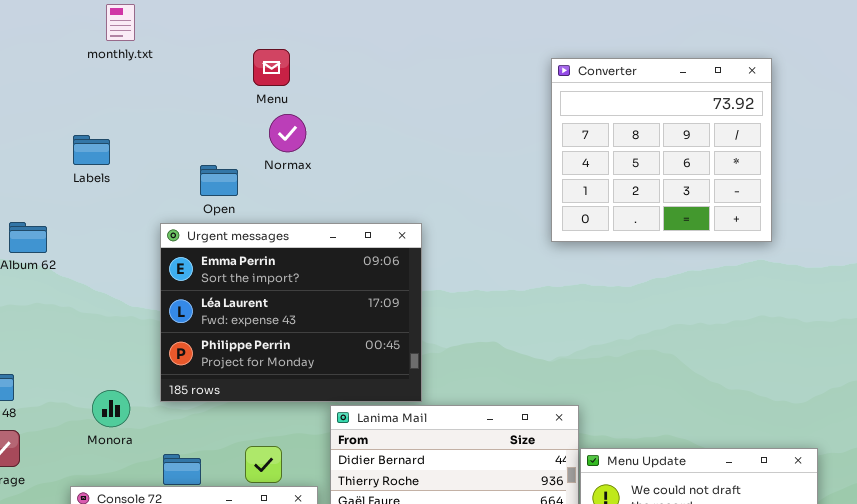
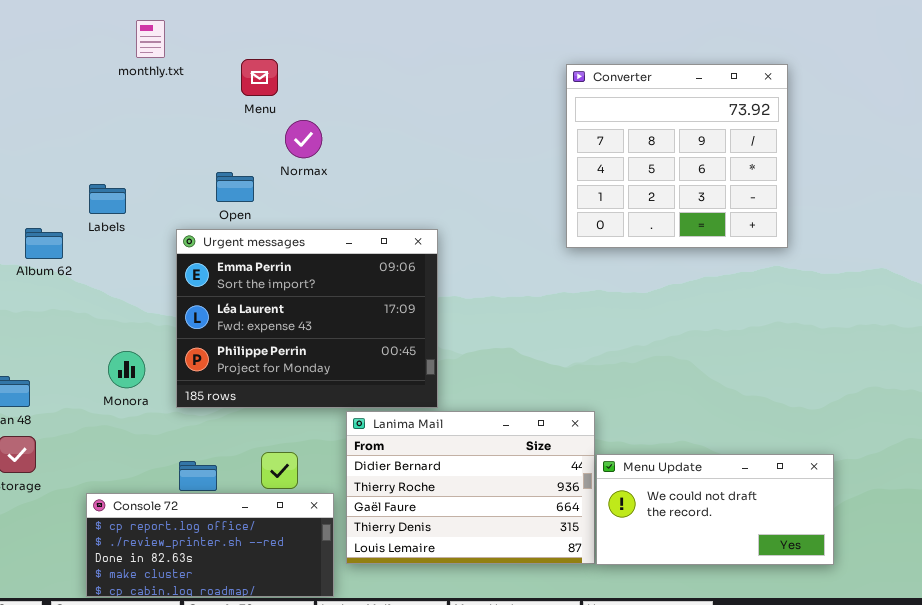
monthly.txt: [106,4,135,41] -> [136,20,165,58], moved
Menu: [253,49,290,86] -> [241,59,278,96], moved
Labels: [73,135,110,165] -> [89,184,126,214], moved
Monora: [92,390,130,427] -> [108,351,145,388], moved

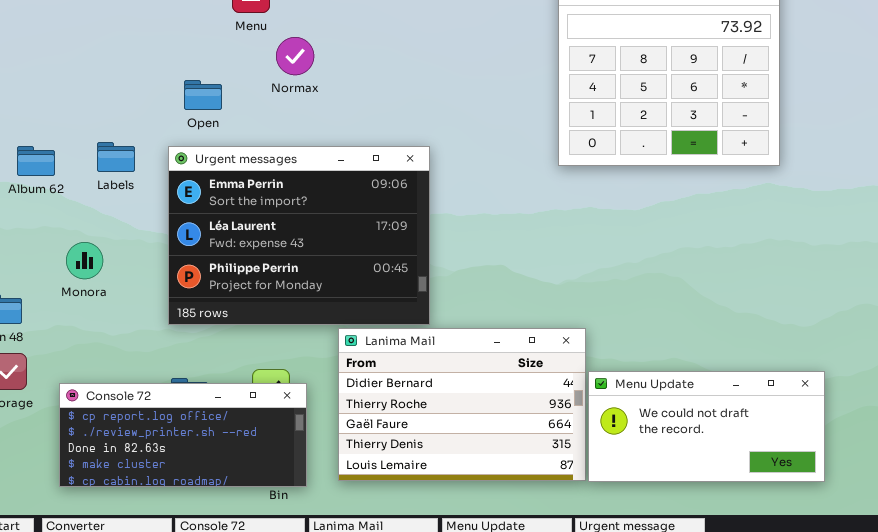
Open: [216,172,254,202] -> [184,80,222,110], moved
Labels: [89,184,126,214] -> [97,142,135,172], moved
Monora: [108,351,145,388] -> [66,242,103,279], moved
Console 72: [86,493,334,597] -> [59,383,307,487], moved

